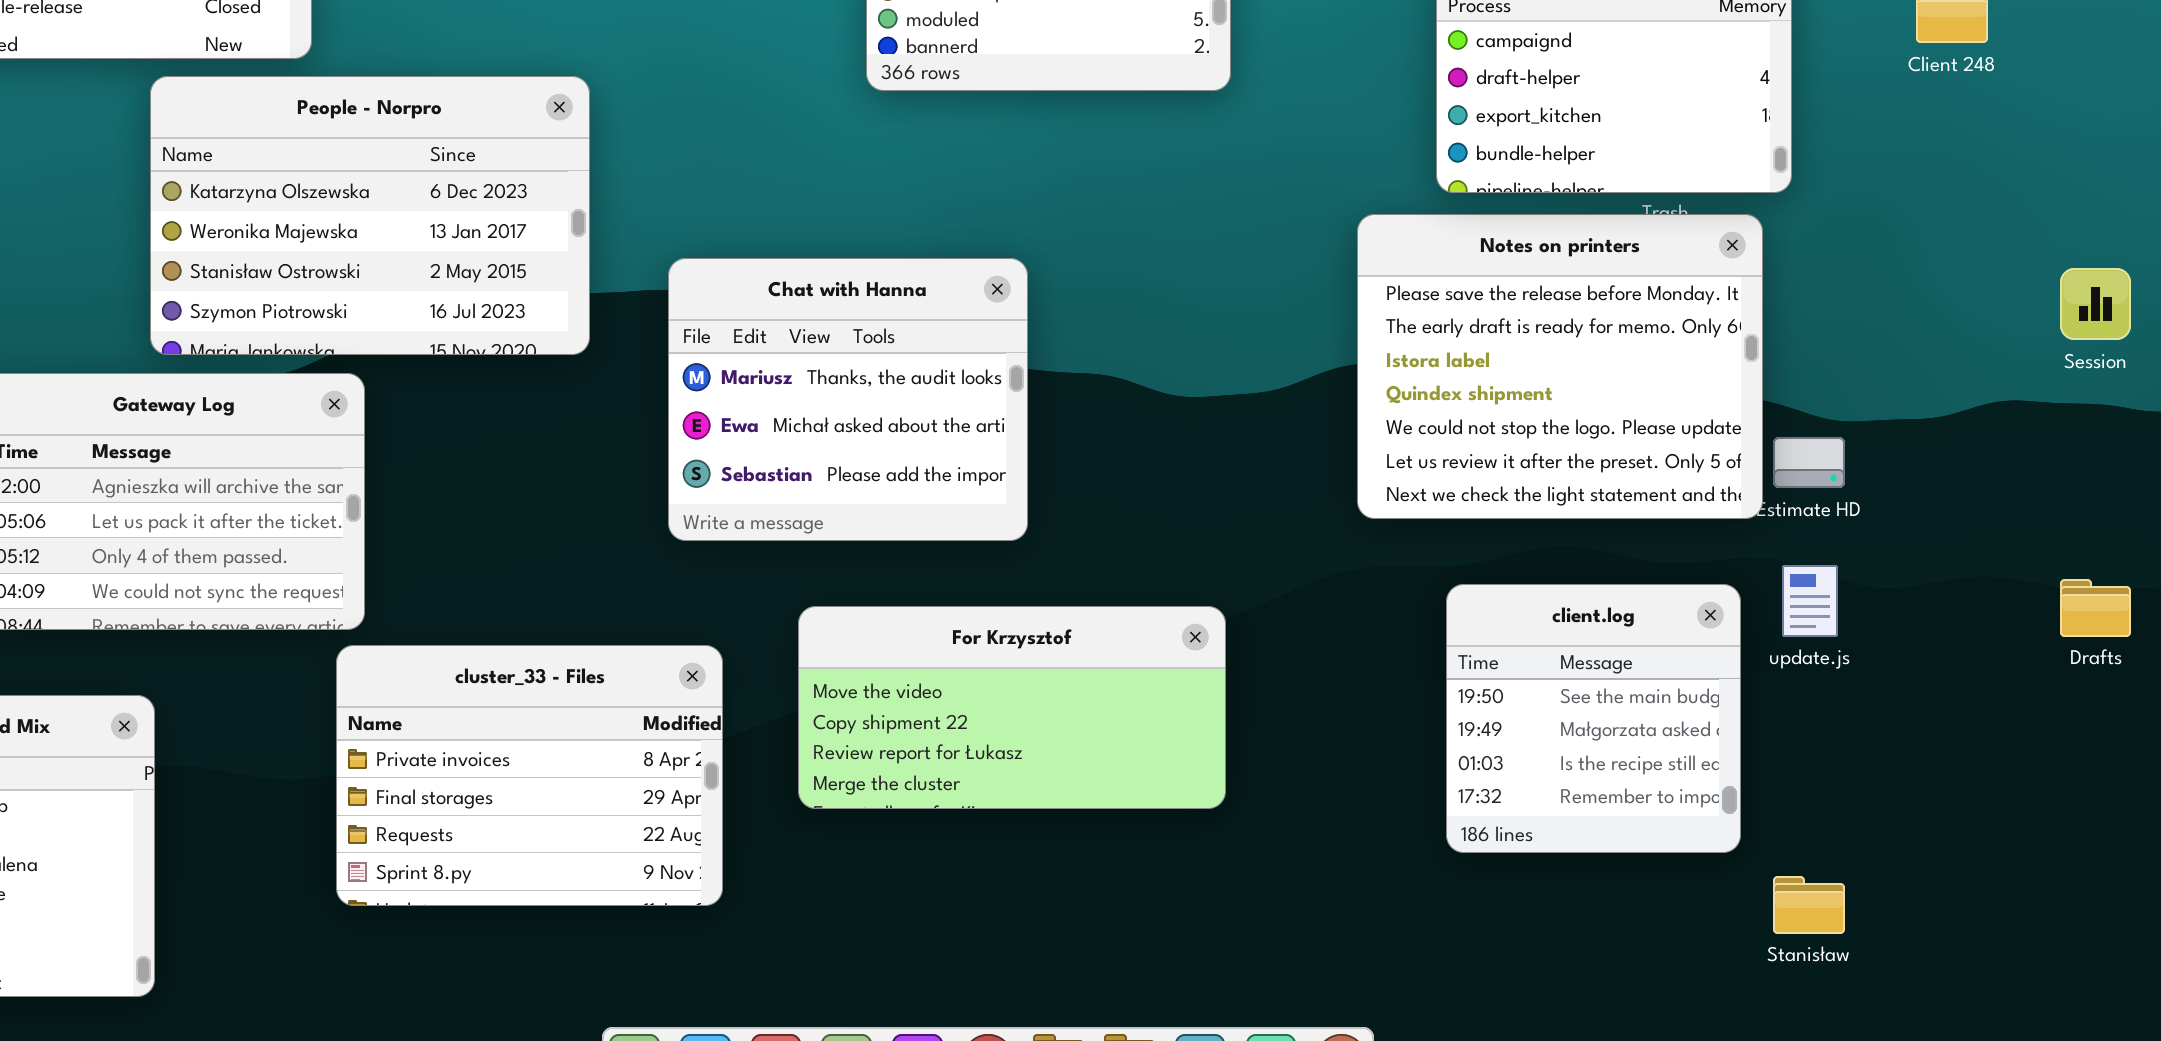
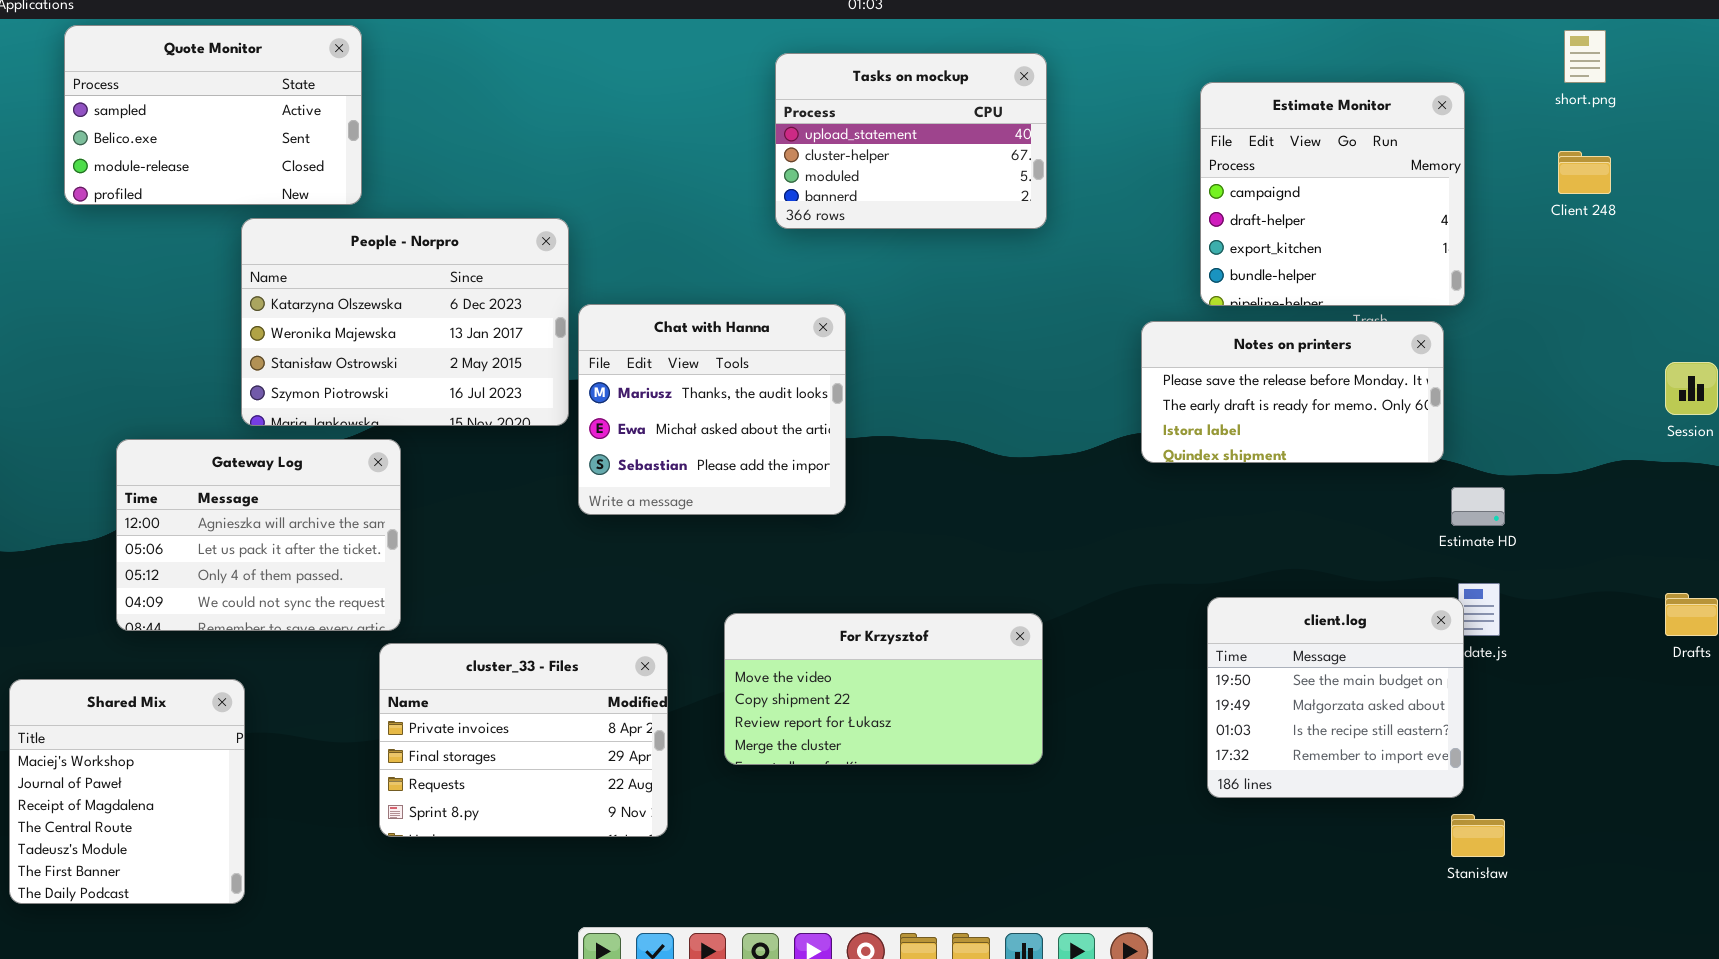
Notes on printers: [1357,214,1763,519] -> [1141,321,1444,463], resized
Chat with Hanna: [668,258,1028,541] -> [578,304,846,515], moved
client.log: [1446,584,1741,853] -> [1207,597,1464,798], resized

